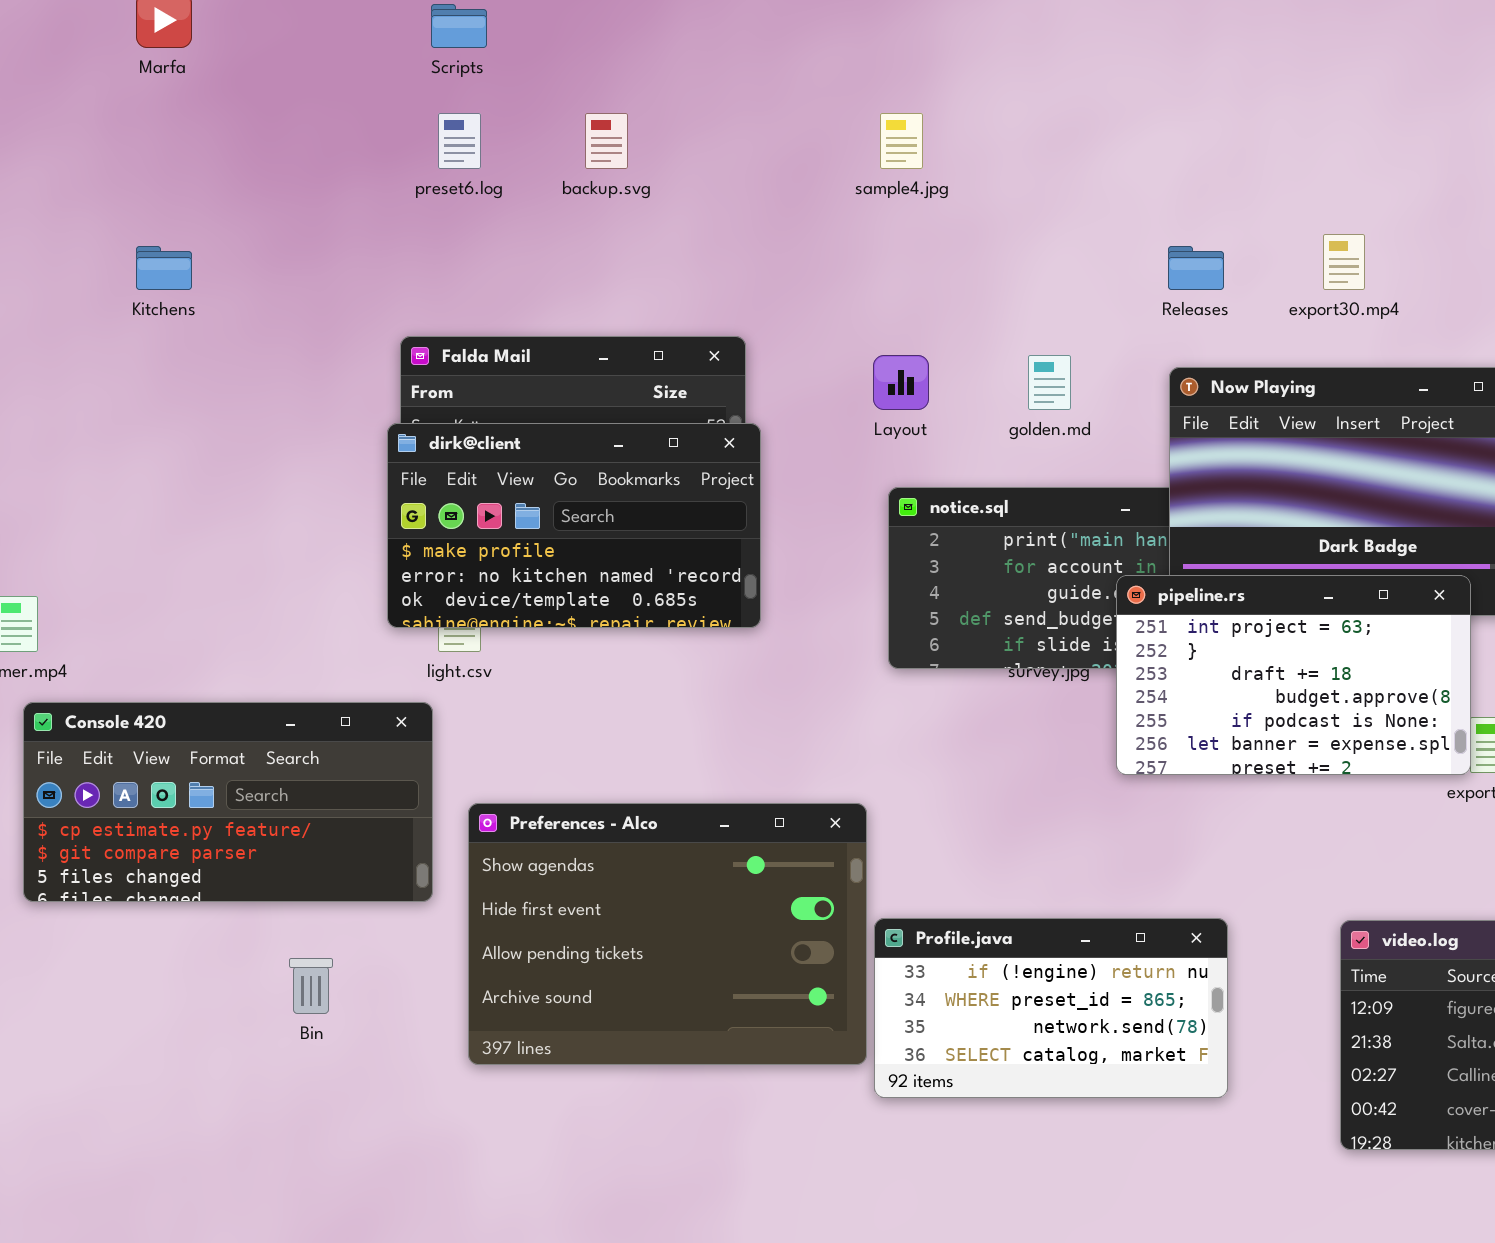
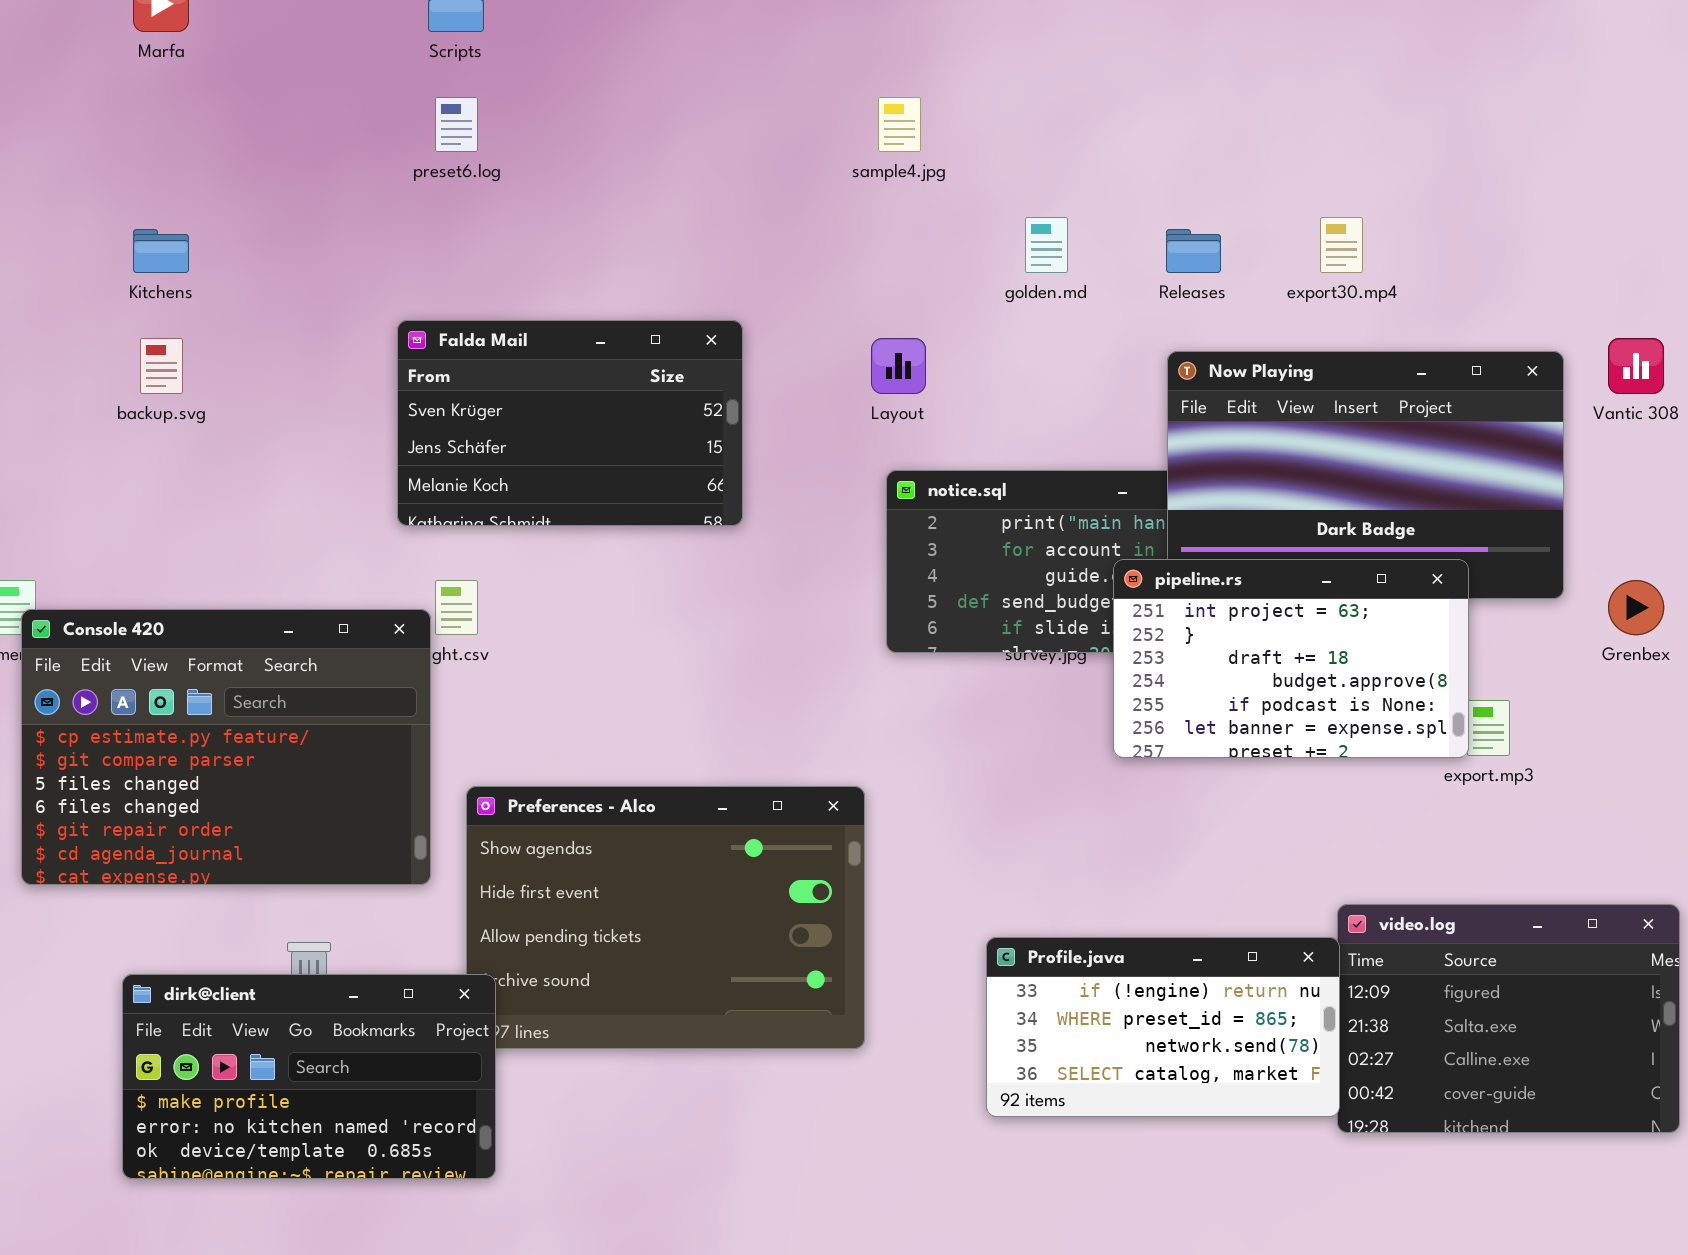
backup.svg: [585,113,628,169] -> [140,338,183,394], moved
golden.md: [1028,355,1071,410] -> [1025,217,1068,273], moved
dirk@client: [387,423,761,628] -> [122,974,496,1179], moved
Console 420: [23,702,433,902] -> [21,609,431,885], resized
Profile.java: [874,918,1228,1098] -> [986,937,1340,1117], moved

